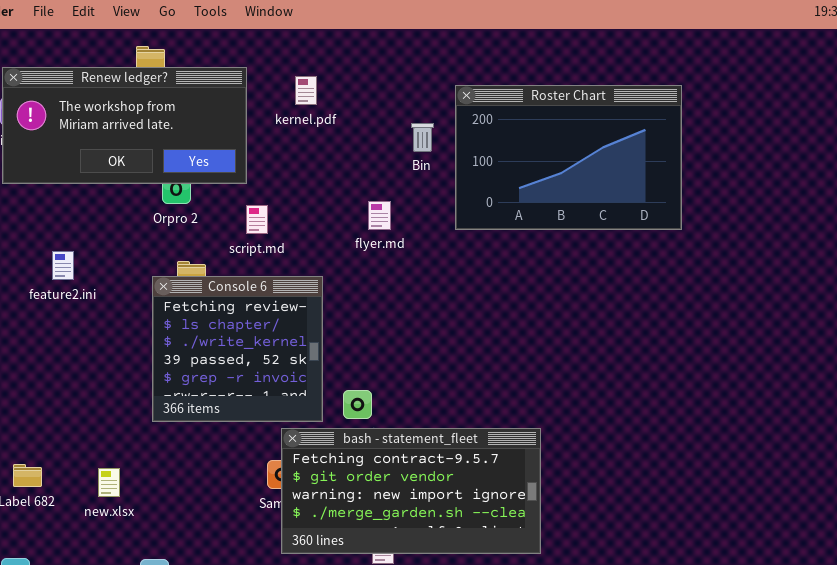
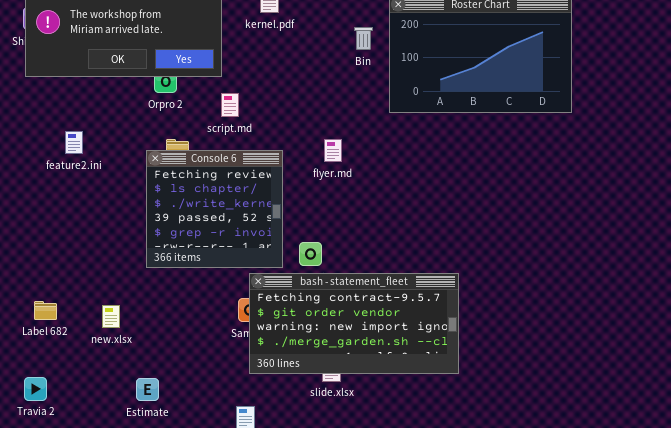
flyer.md: [368,201,391,230] -> [324,139,342,162], moved

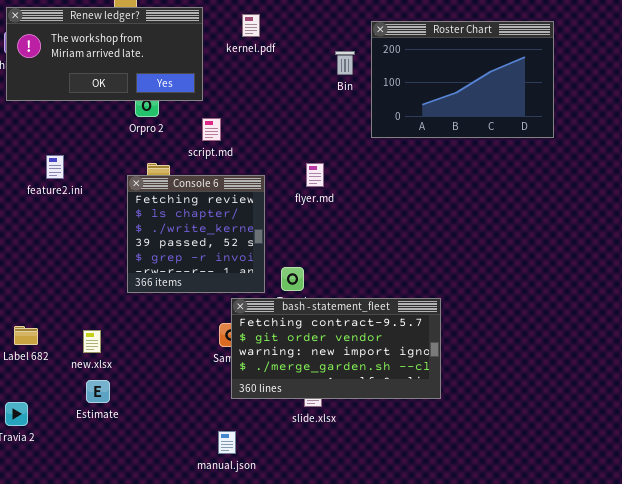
Estimate: [136,378,159,401] -> [86,380,110,403], moved

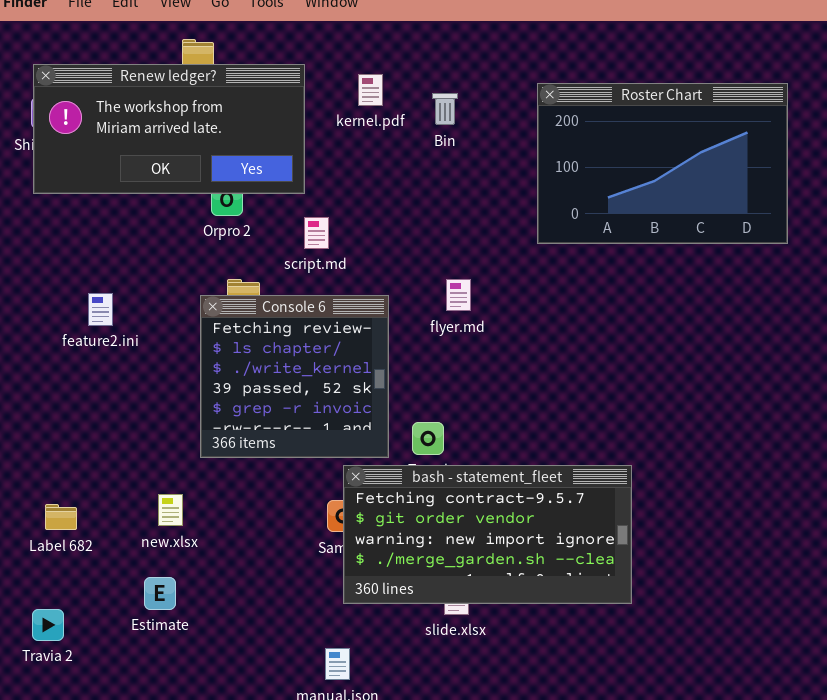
Bin: [335,51,355,75] -> [432,93,458,125], moved
feature2.ini: [46,155,64,179] -> [88,293,113,326], moved
new.xlsx: [83,330,101,353] -> [158,494,183,526], moved

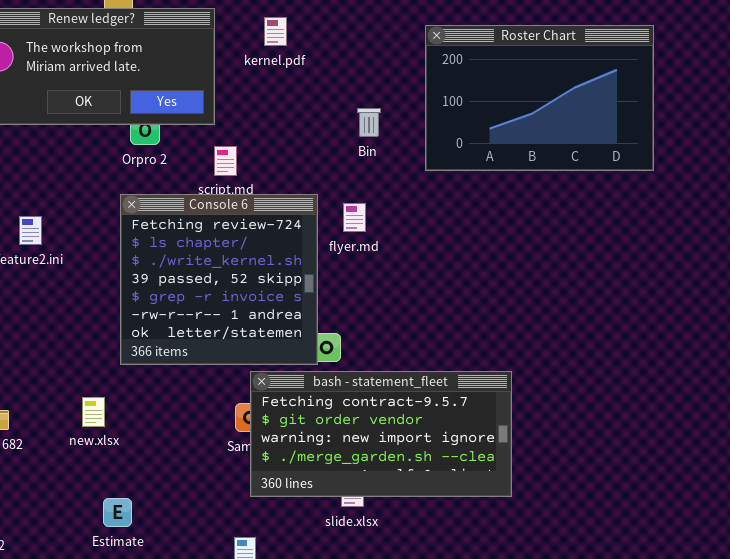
Bin: [432,93,458,125] -> [357,108,381,137], moved
Console 6: [200,295,389,458] -> [120,194,318,365], resized
Estimate: [144,577,176,610] -> [103,498,132,527], moved

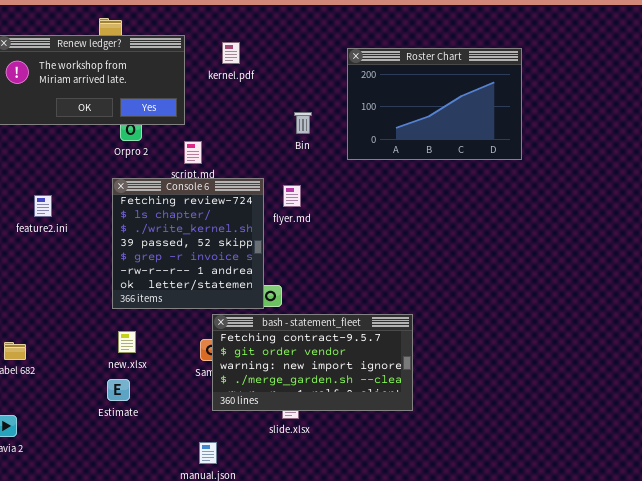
new.xlsx: [82,397,105,427] -> [118,331,136,353], moved
Estimate: [103,498,132,527] -> [107,379,130,401], moved

